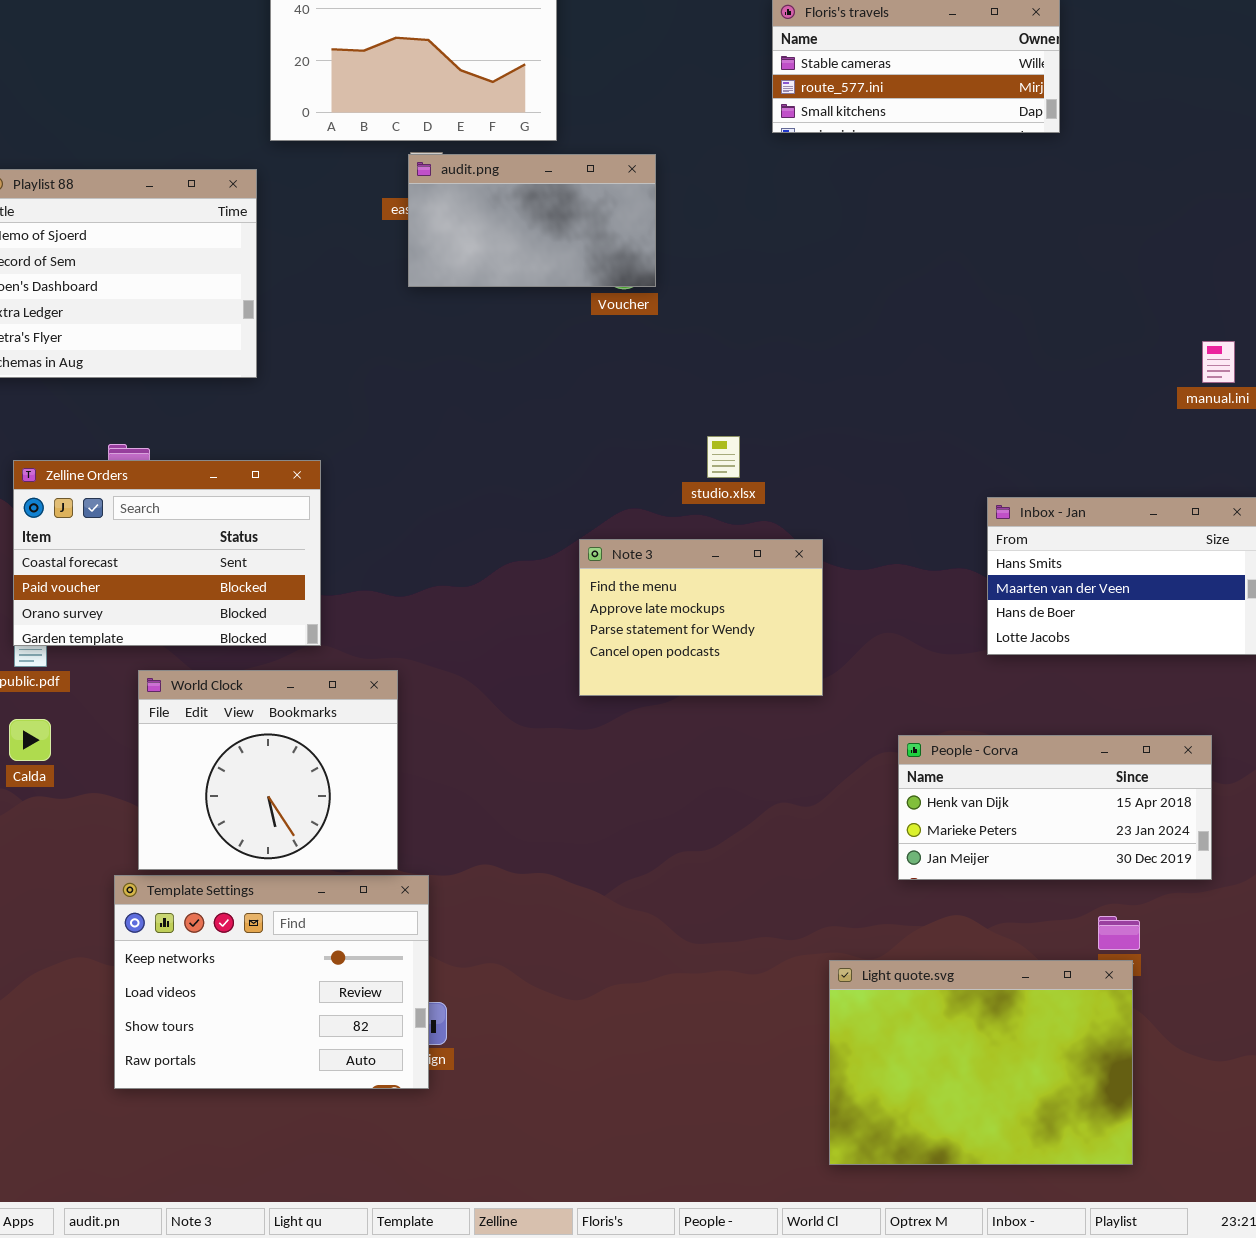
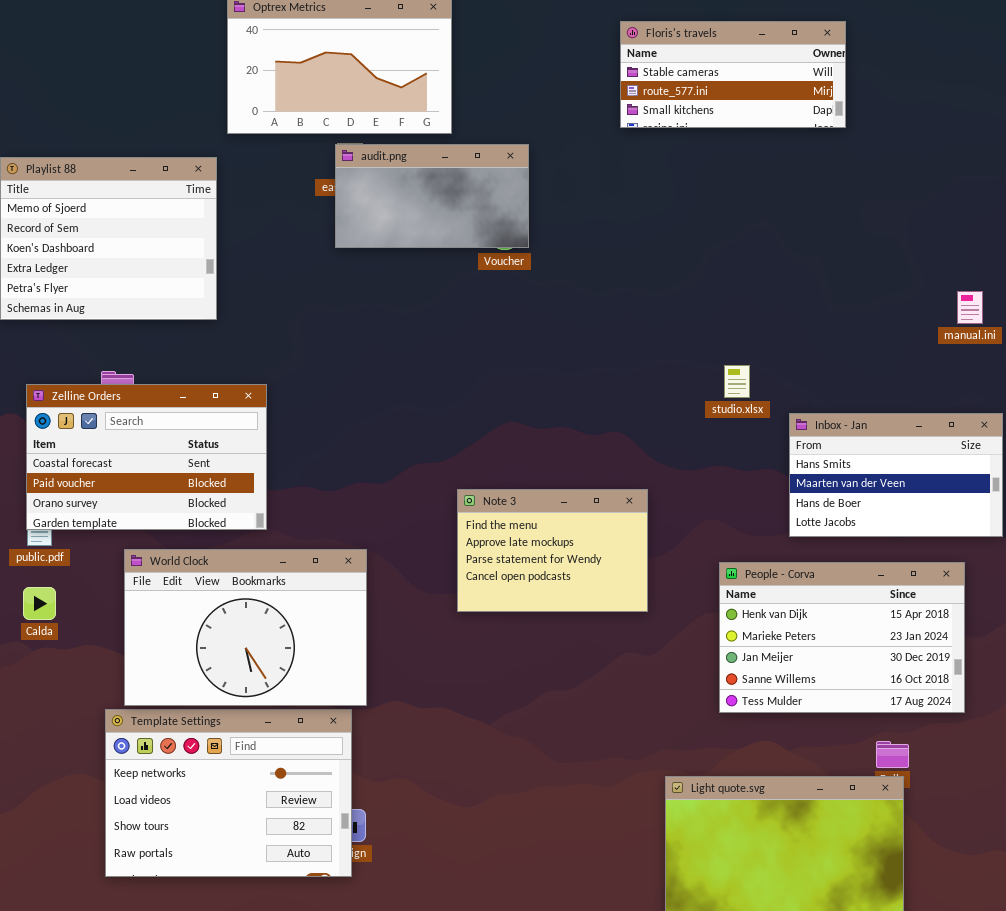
studio.xlsx: [707,436,740,478] -> [724,365,750,398], moved
Note 3: [579,539,823,696] -> [457,489,648,612], moved
World Clock: [138,670,398,870] -> [124,549,367,706], resized
People - Corva: [898,735,1212,880] -> [719,562,965,713], resized

